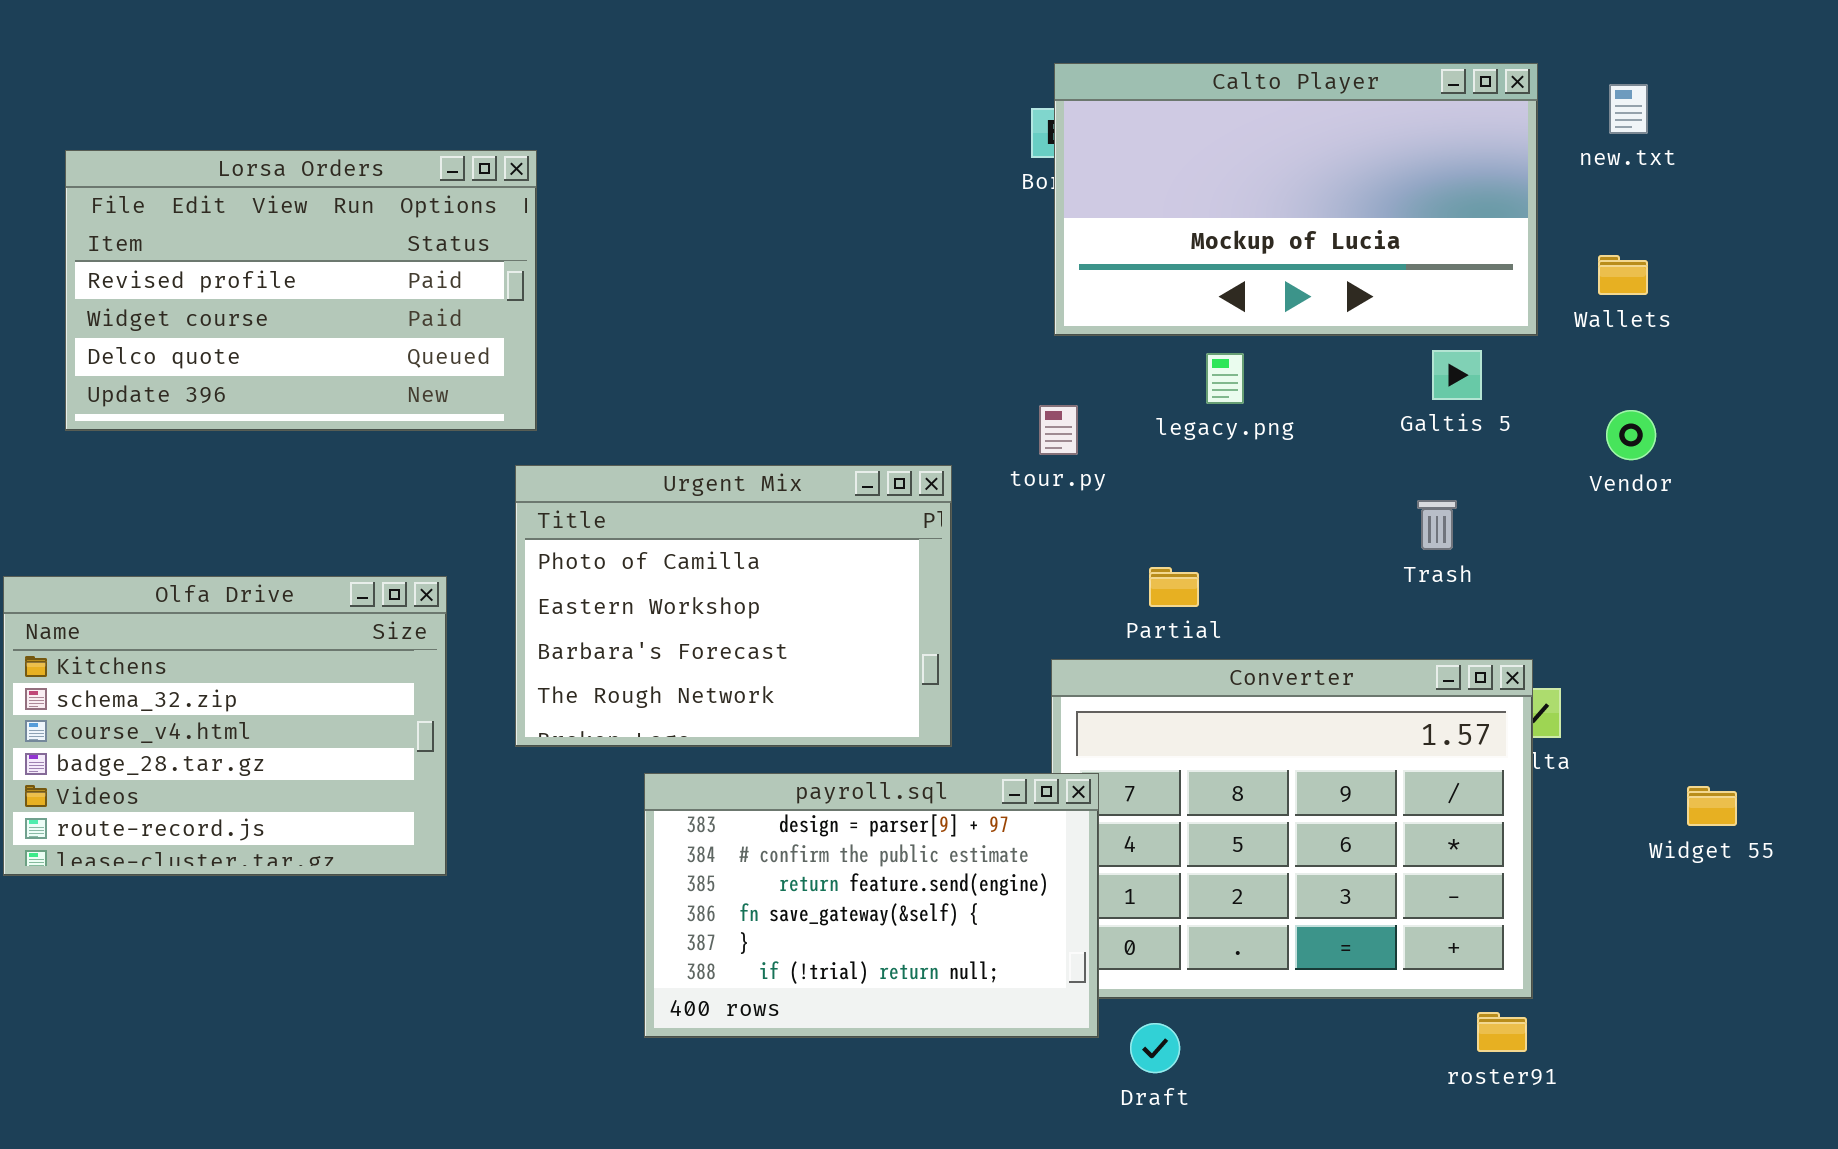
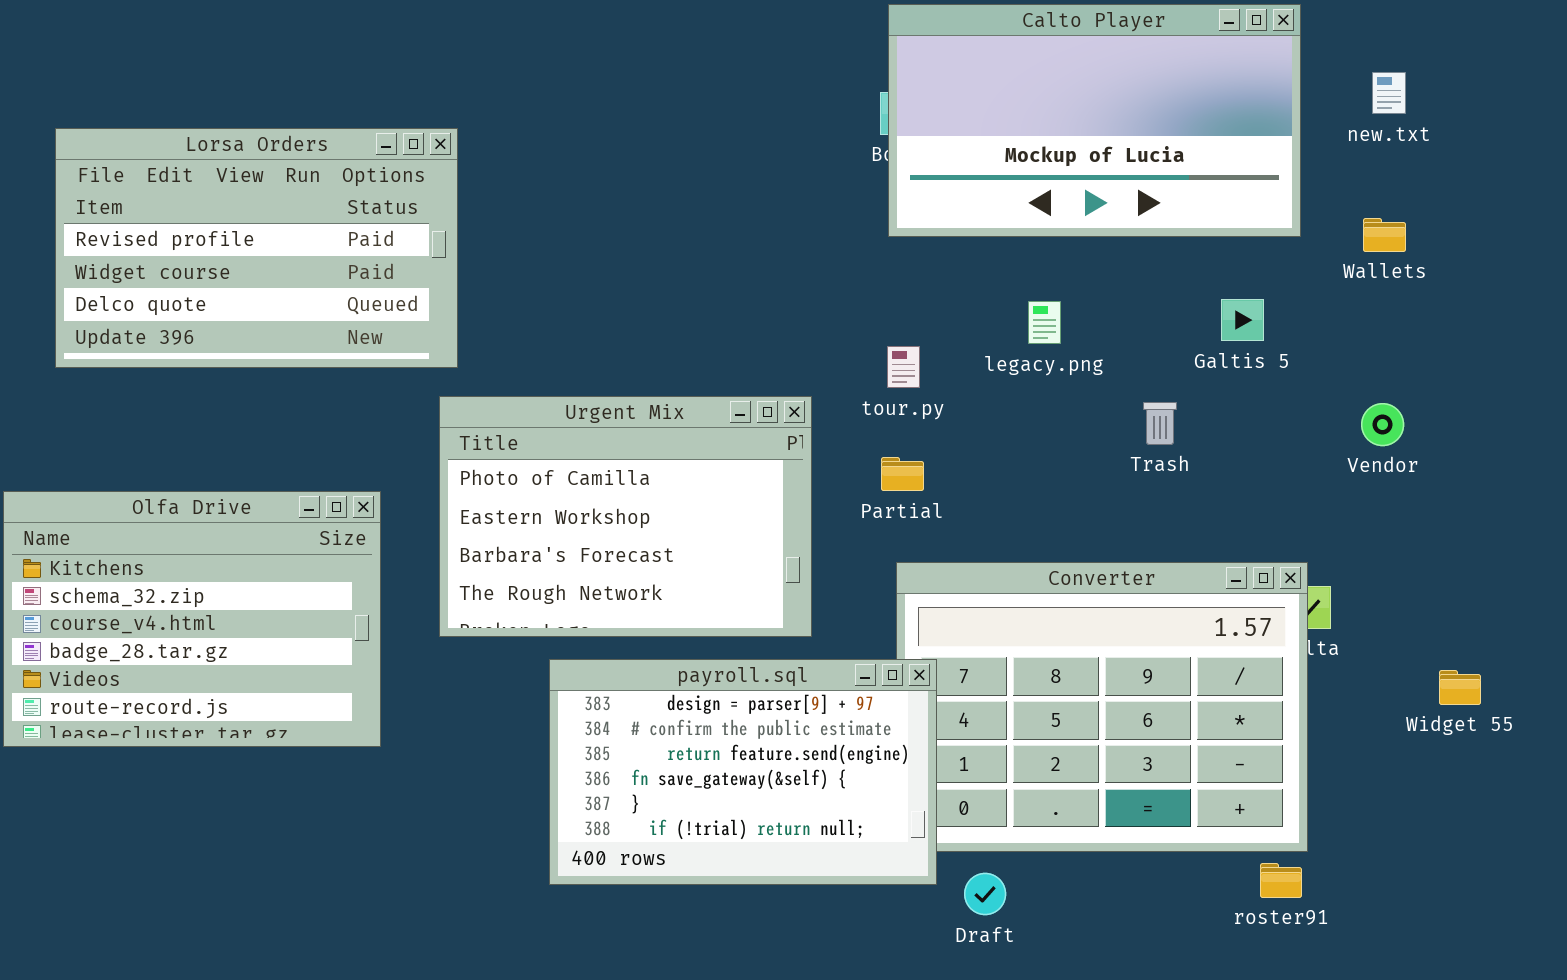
Calto Player: [1054,63,1538,336] -> [888,4,1301,237], moved
Vendor: [1606,410,1656,460] -> [1361,403,1404,446], moved
Trash: [1417,500,1457,550] -> [1143,402,1177,445], moved
Partial: [1149,567,1199,607] -> [881,457,924,491], moved

